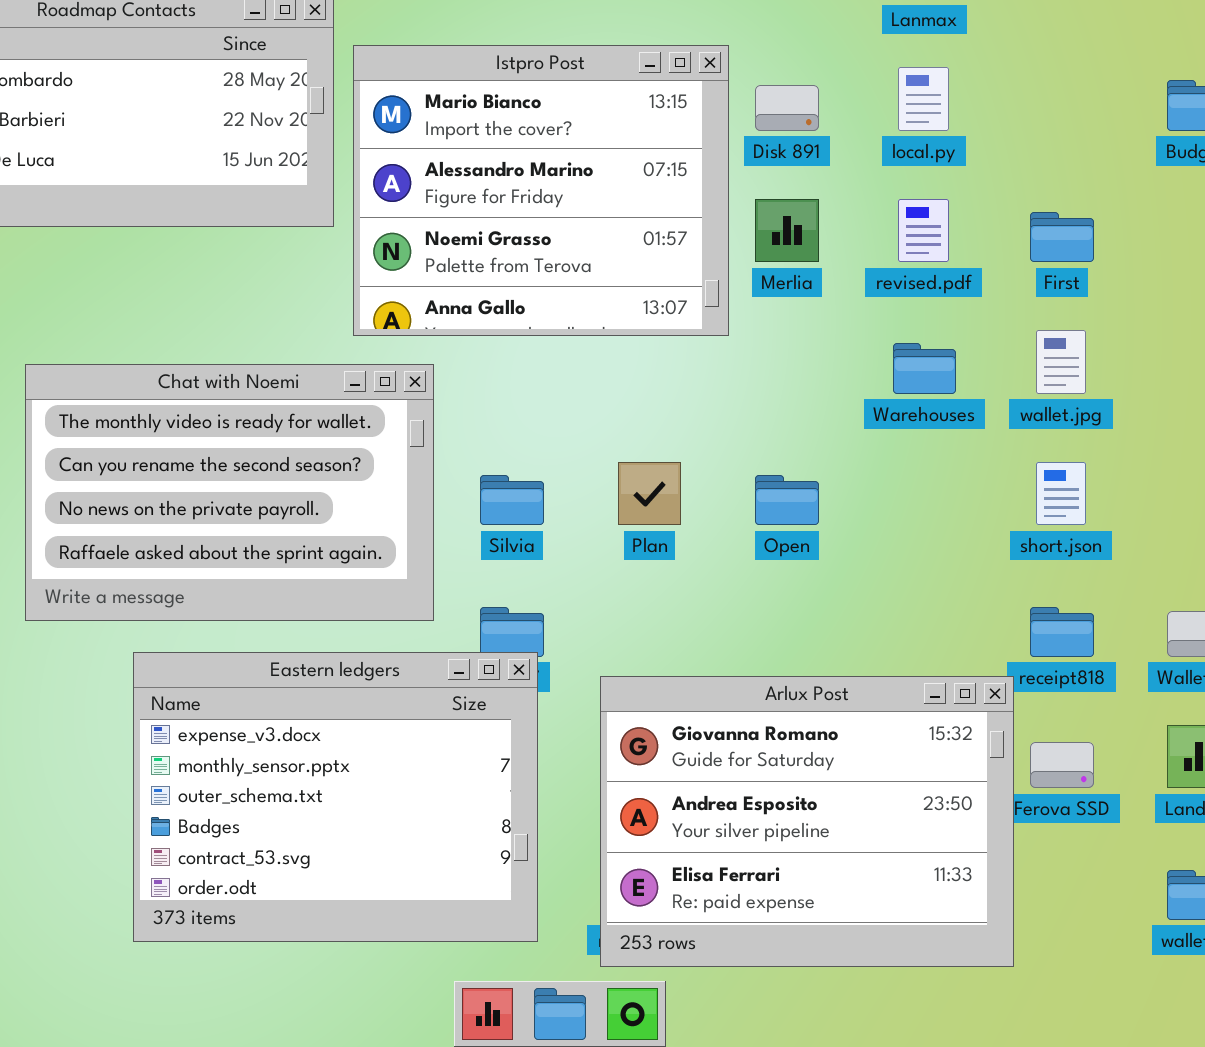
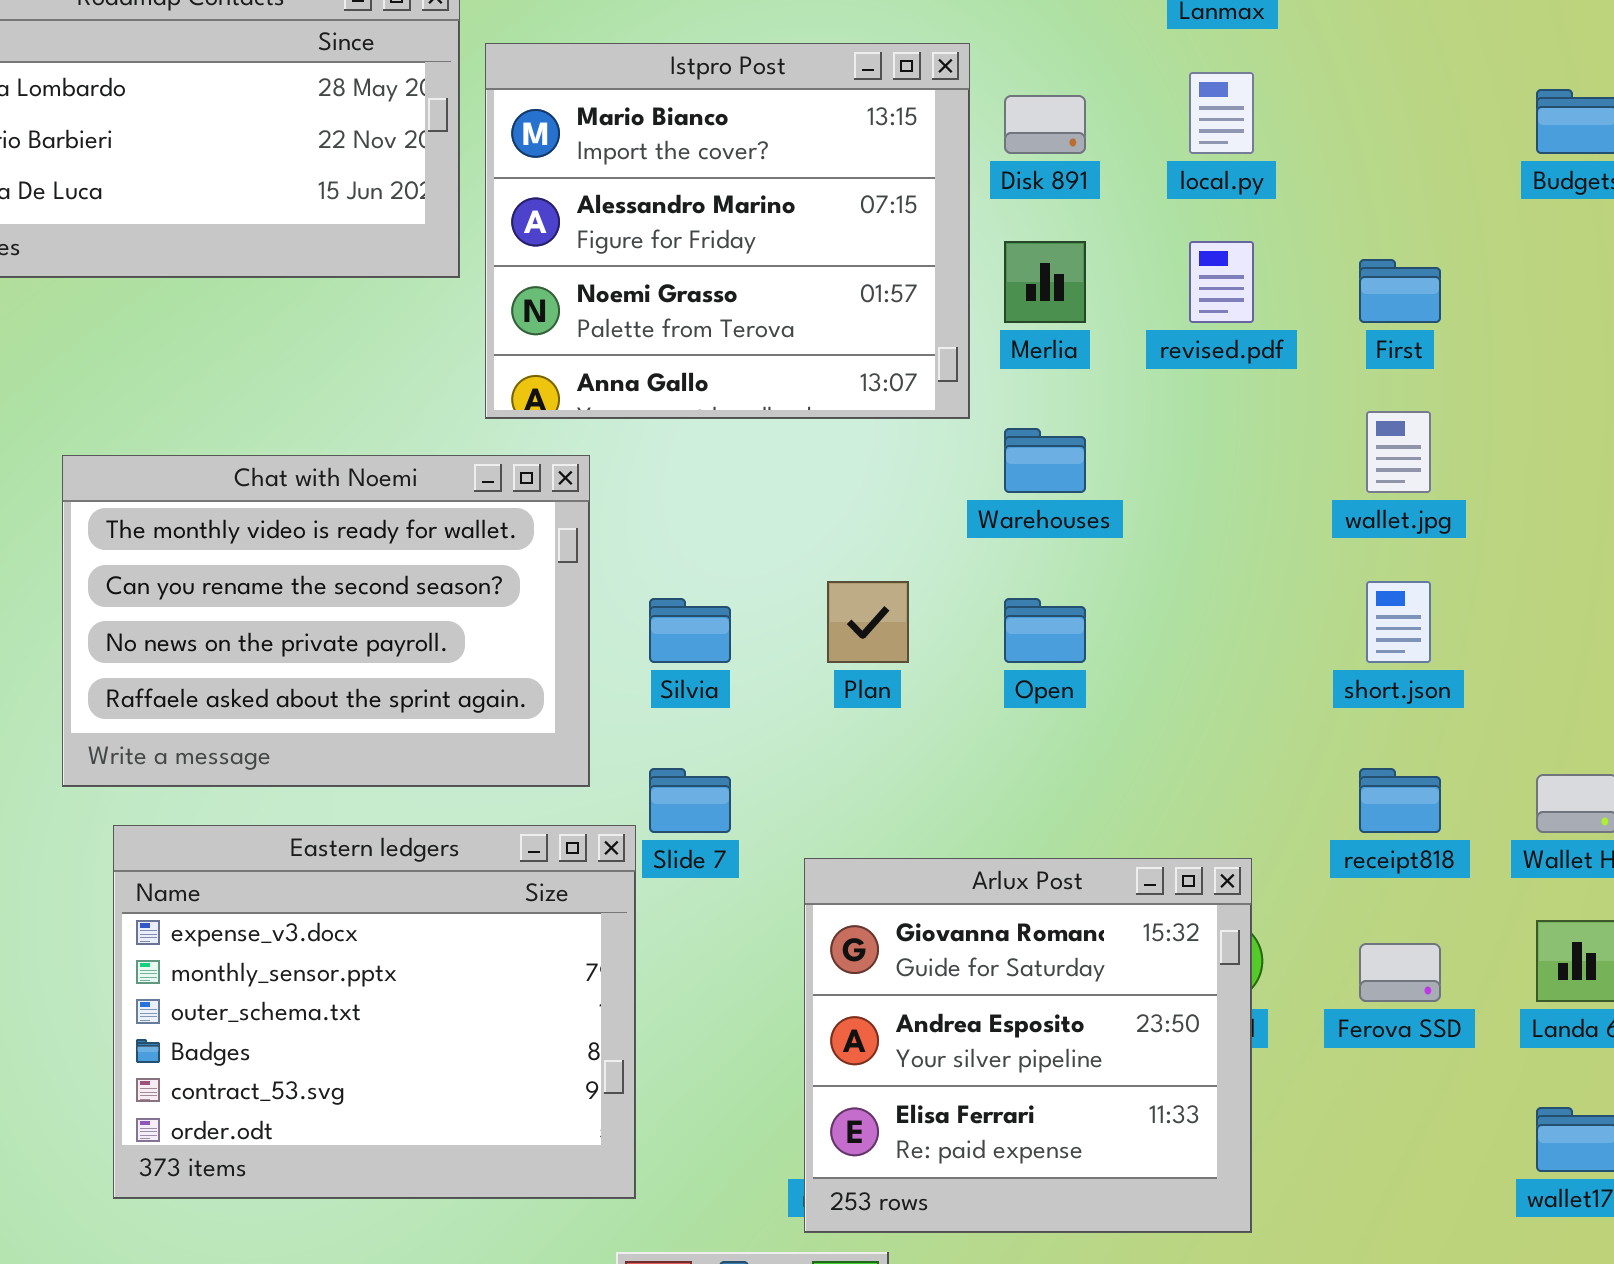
Warehouses: [893,343,956,394] -> [1004,428,1086,493], moved
Eastern ledgers: [133,652,538,942] -> [113,825,636,1199], moved
Arlux Post: [600,676,1014,967] -> [804,858,1252,1233], resized

